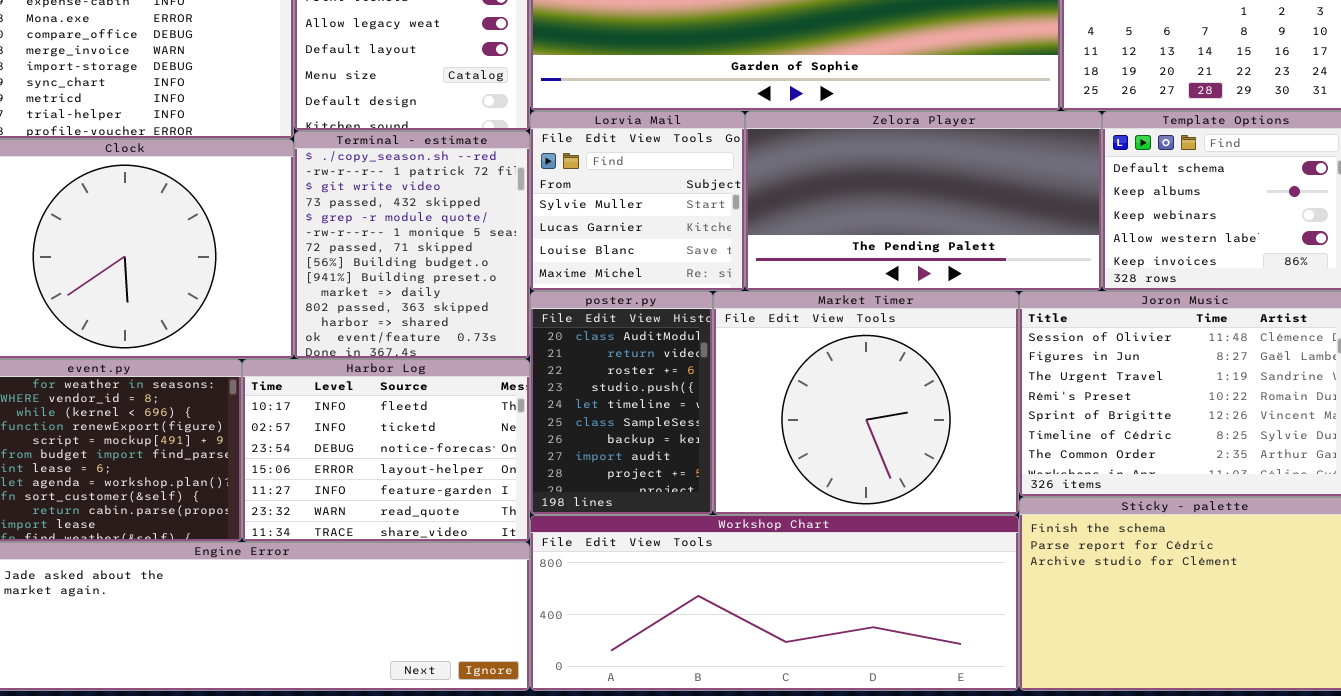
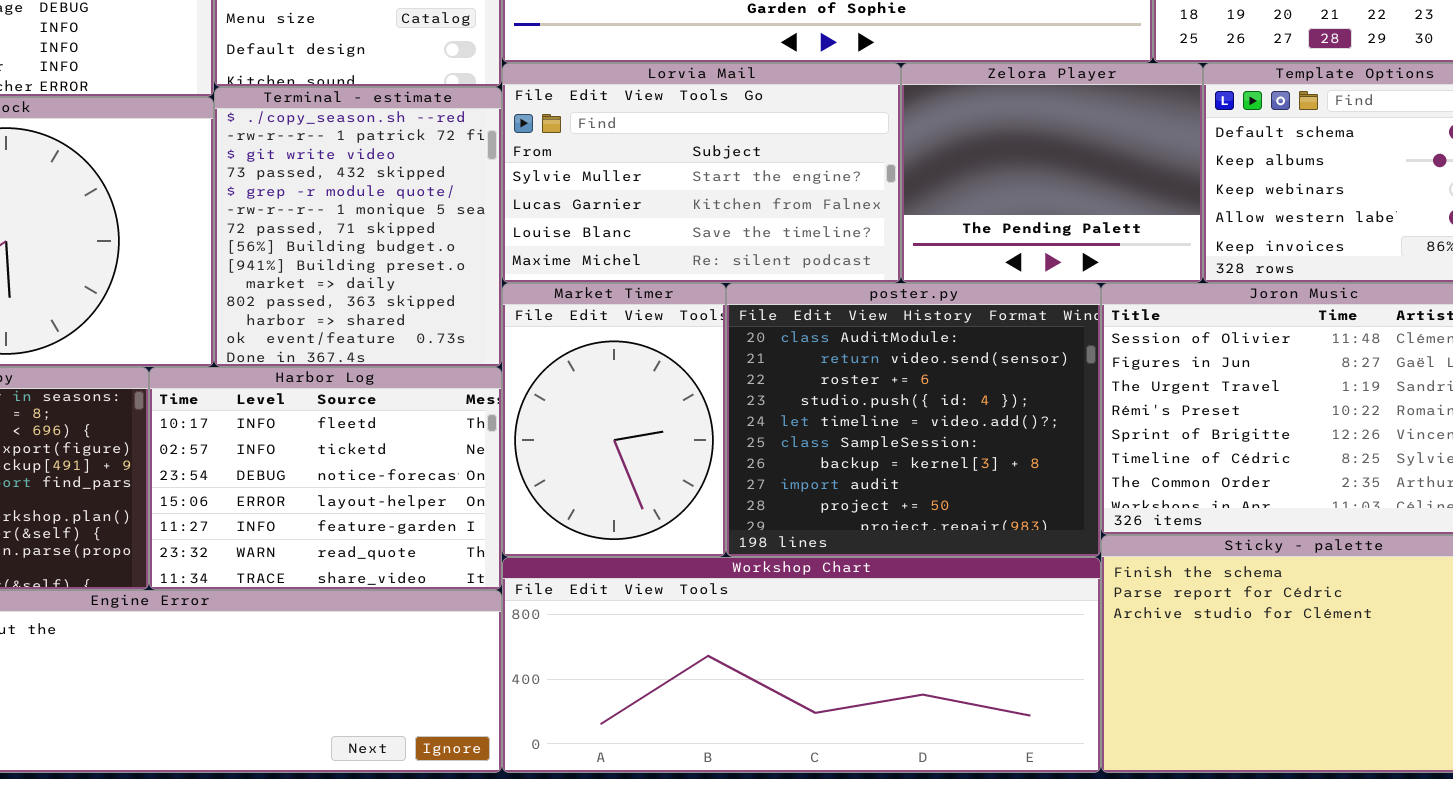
Lorvia Mail: [530,111,745,291] -> [502,63,901,283], resized
Zelora Player: [745,111,1102,291] -> [901,63,1203,283], resized
poster.py: [530,291,713,515] -> [726,283,1101,557], moved, resized
Market Timer: [713,291,1019,515] -> [502,283,726,557], moved, resized

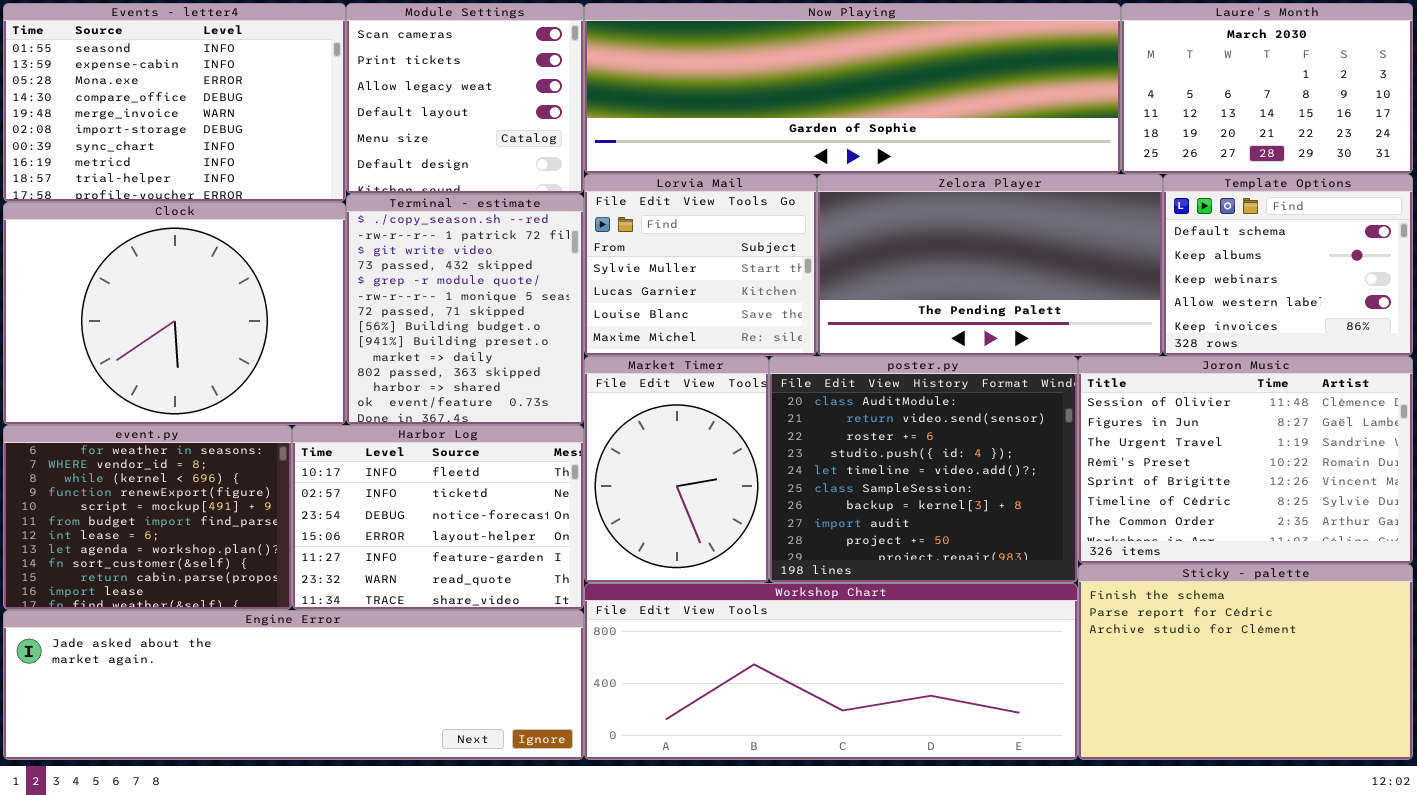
Lorvia Mail: [502,63,901,283] -> [584,174,817,356], resized
Zelora Player: [901,63,1203,283] -> [817,174,1163,356], resized

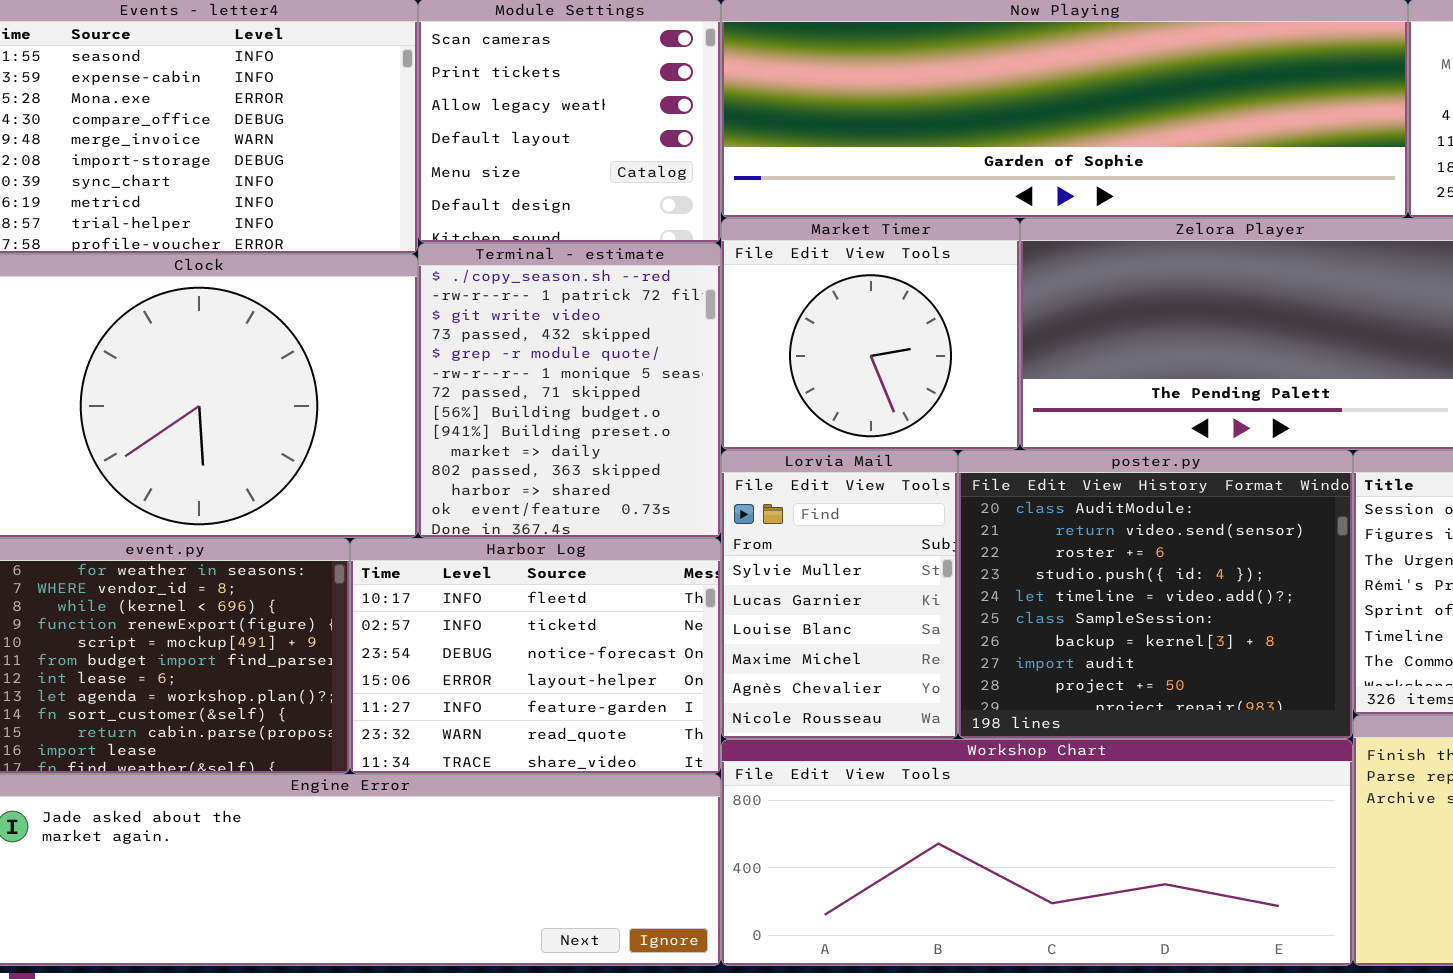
Lorvia Mail: [584,174,817,356] -> [721,450,958,739], moved, resized
Market Timer: [584,356,769,583] -> [721,218,1020,450], moved, resized

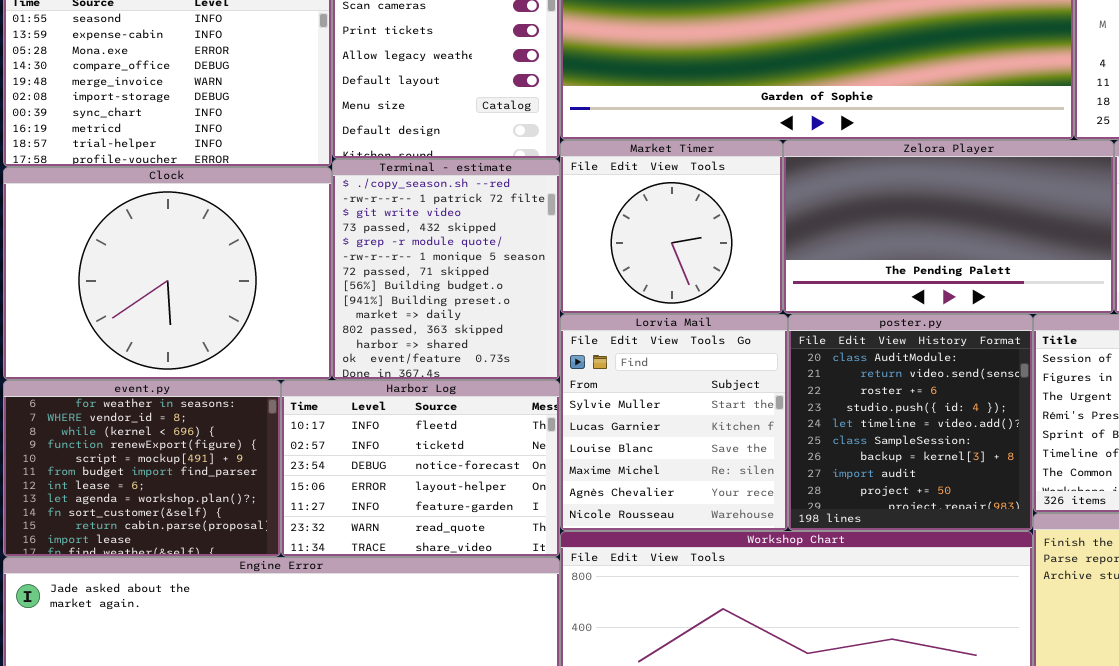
Lorvia Mail: [721,450,958,739] -> [560,314,788,531], resized
poster.py: [958,450,1353,739] -> [788,314,1033,531], resized

